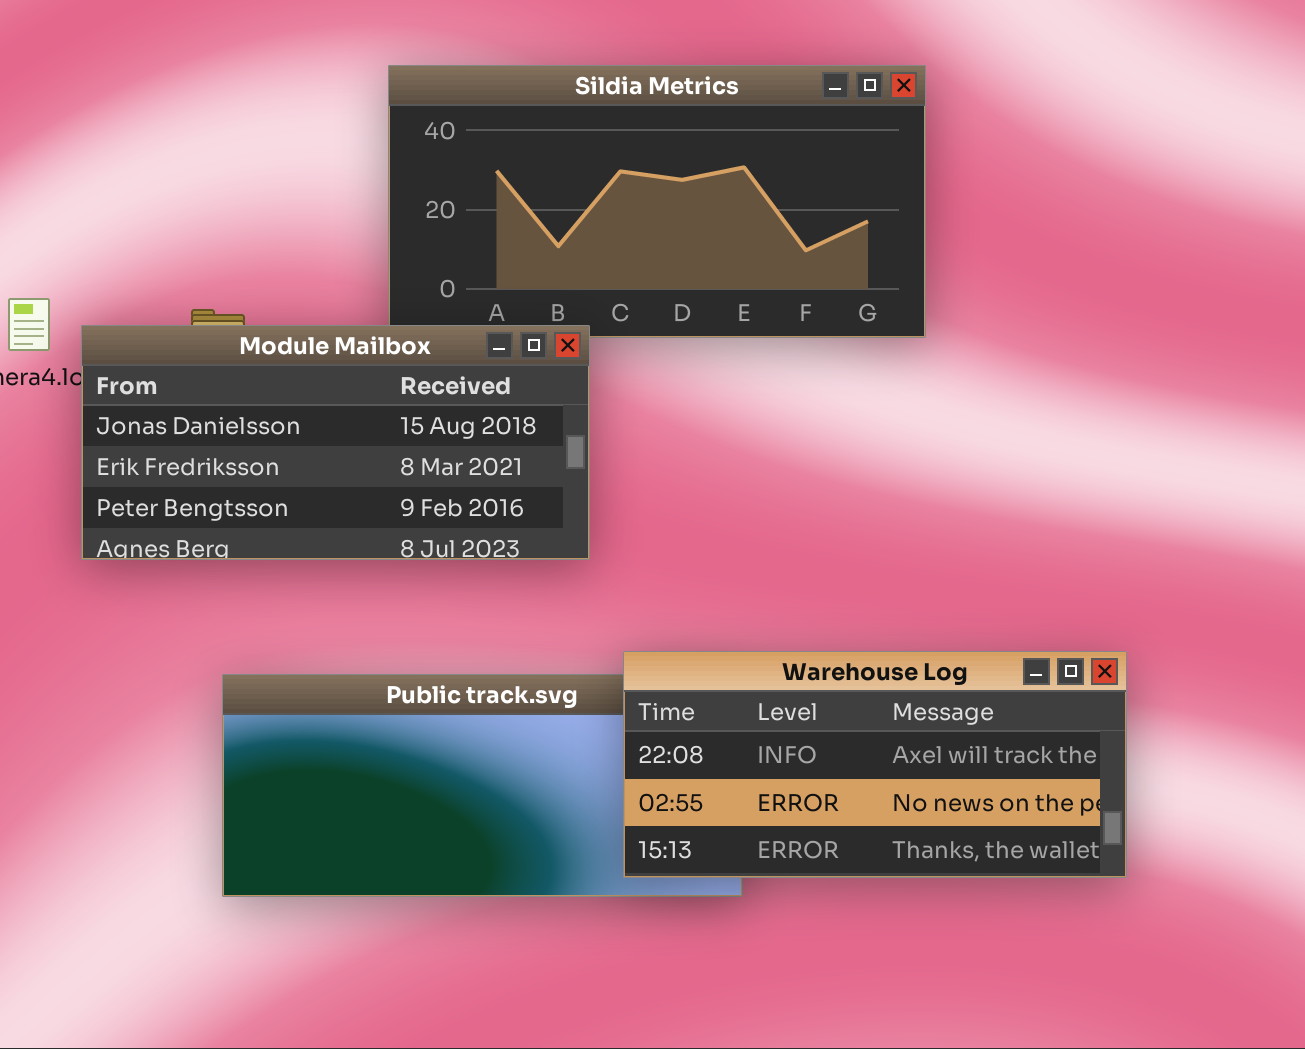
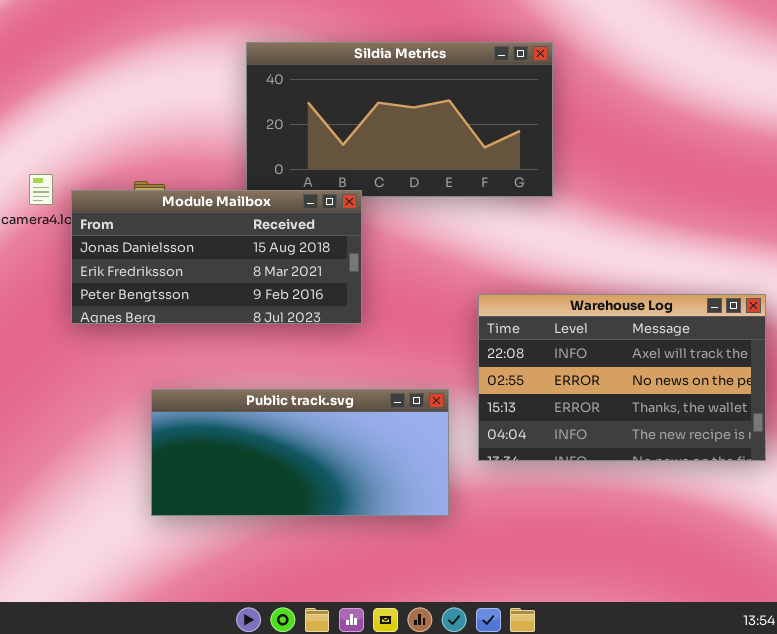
Warehouse Log: [623,651,1127,878] -> [478,294,766,461], moved, resized

